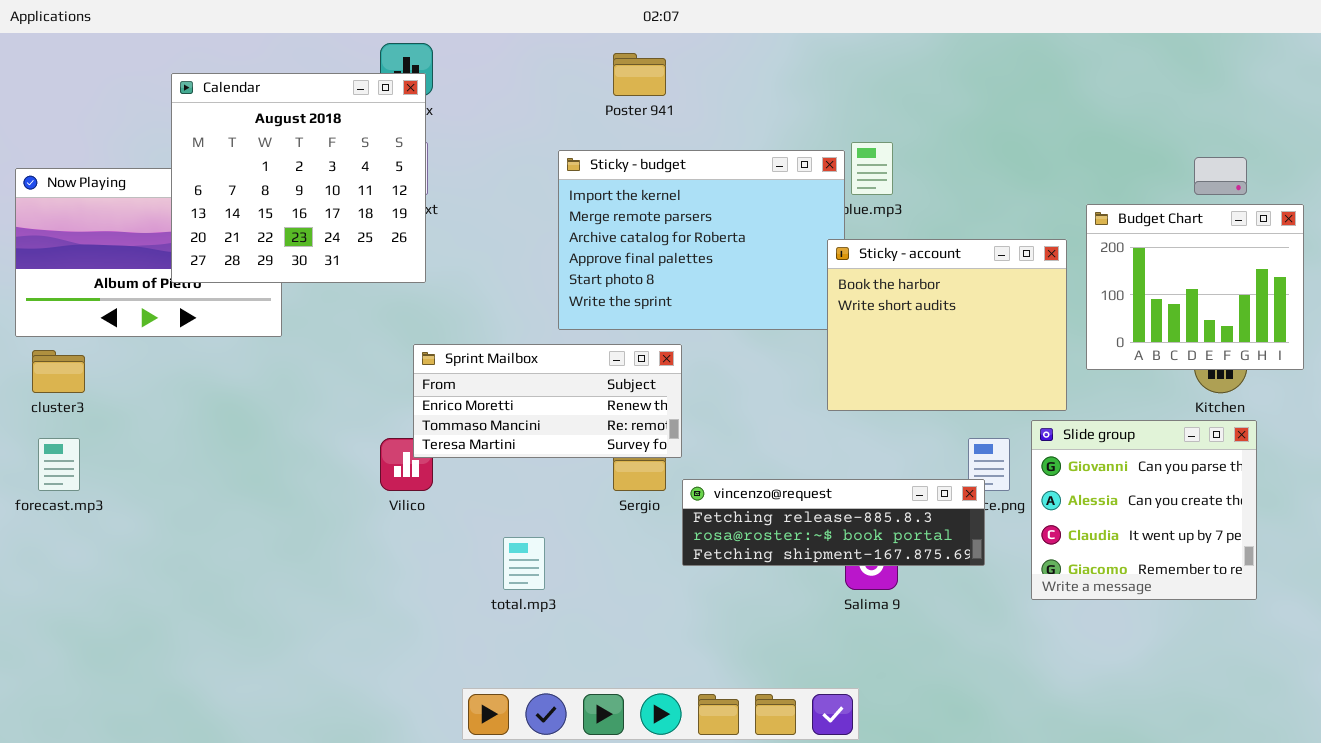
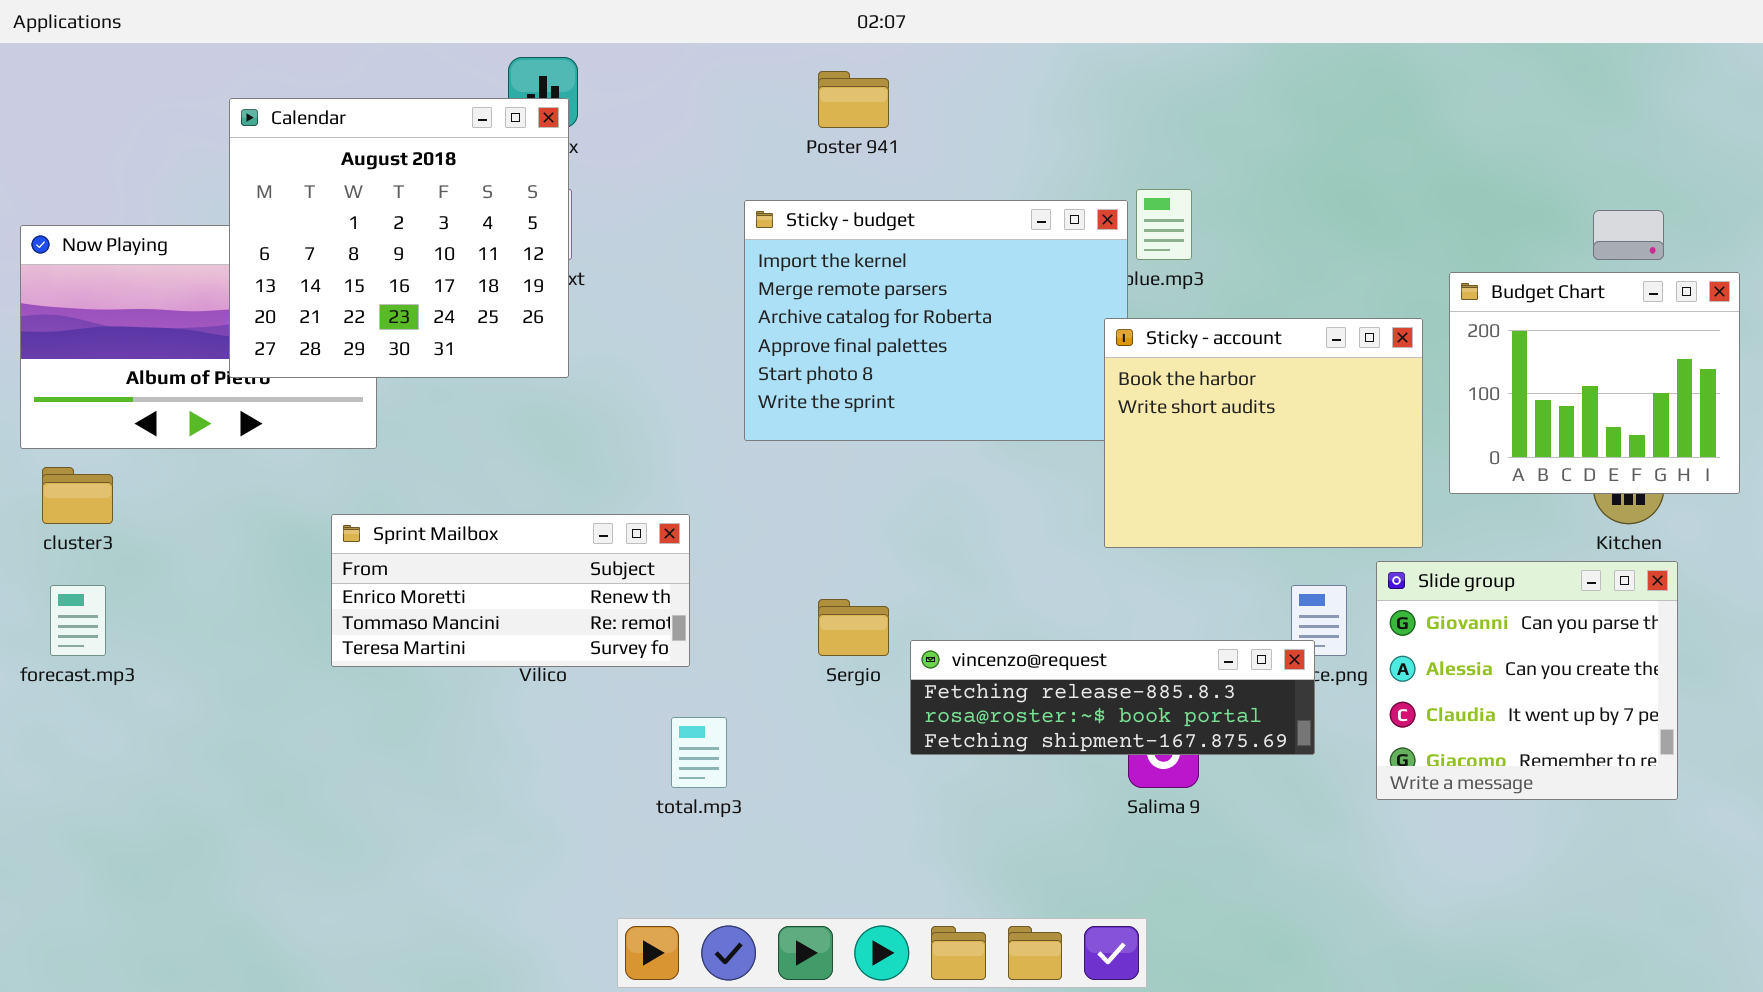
Sprint Mailbox: [413,344,682,458] -> [331,514,690,667], moved

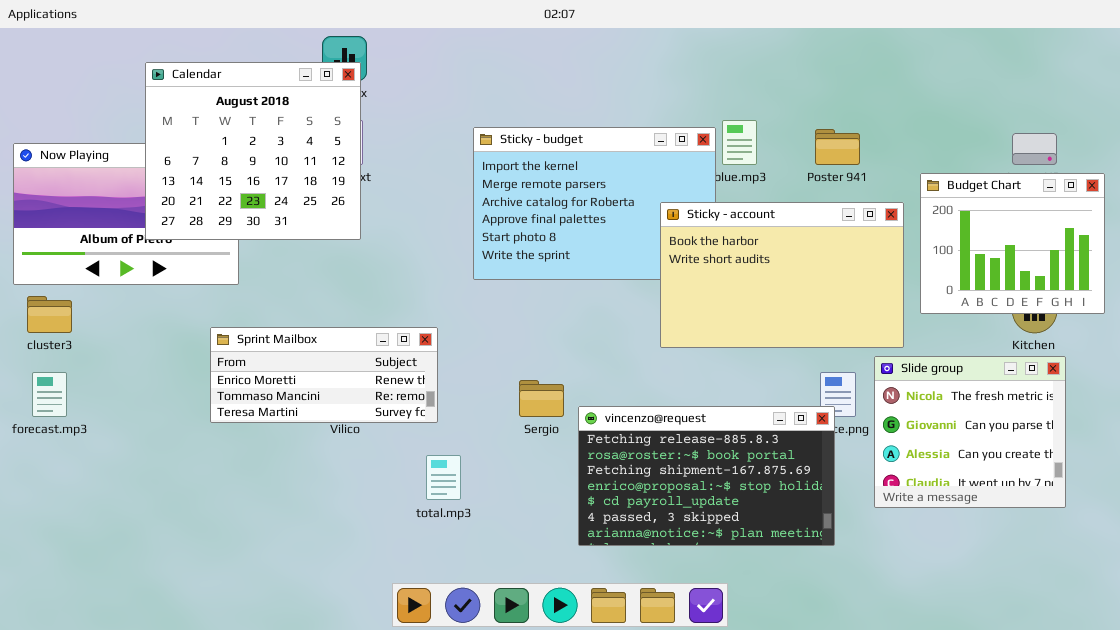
Poster 941: [818,71,889,128] -> [815,129,860,165], moved
Sticky - account: [1104,318,1423,548] -> [660,202,904,348], resized
Slide group: [1376,561,1678,800] -> [874,356,1066,508], scrolled up 1 row
vincenzo@request: [910,640,1315,755] -> [578,406,835,546], resized

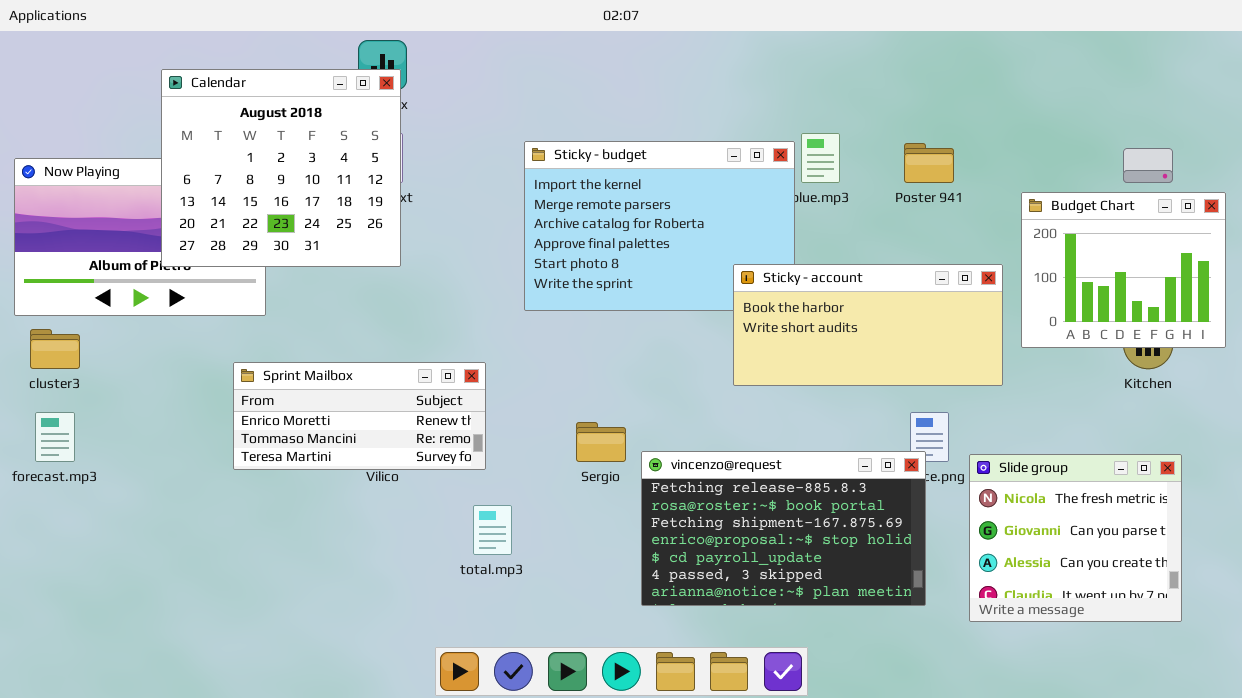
Sticky - account: [660,202,904,348] -> [733,264,1003,386], resized
Slide group: [874,356,1066,508] -> [969,454,1182,622], moved

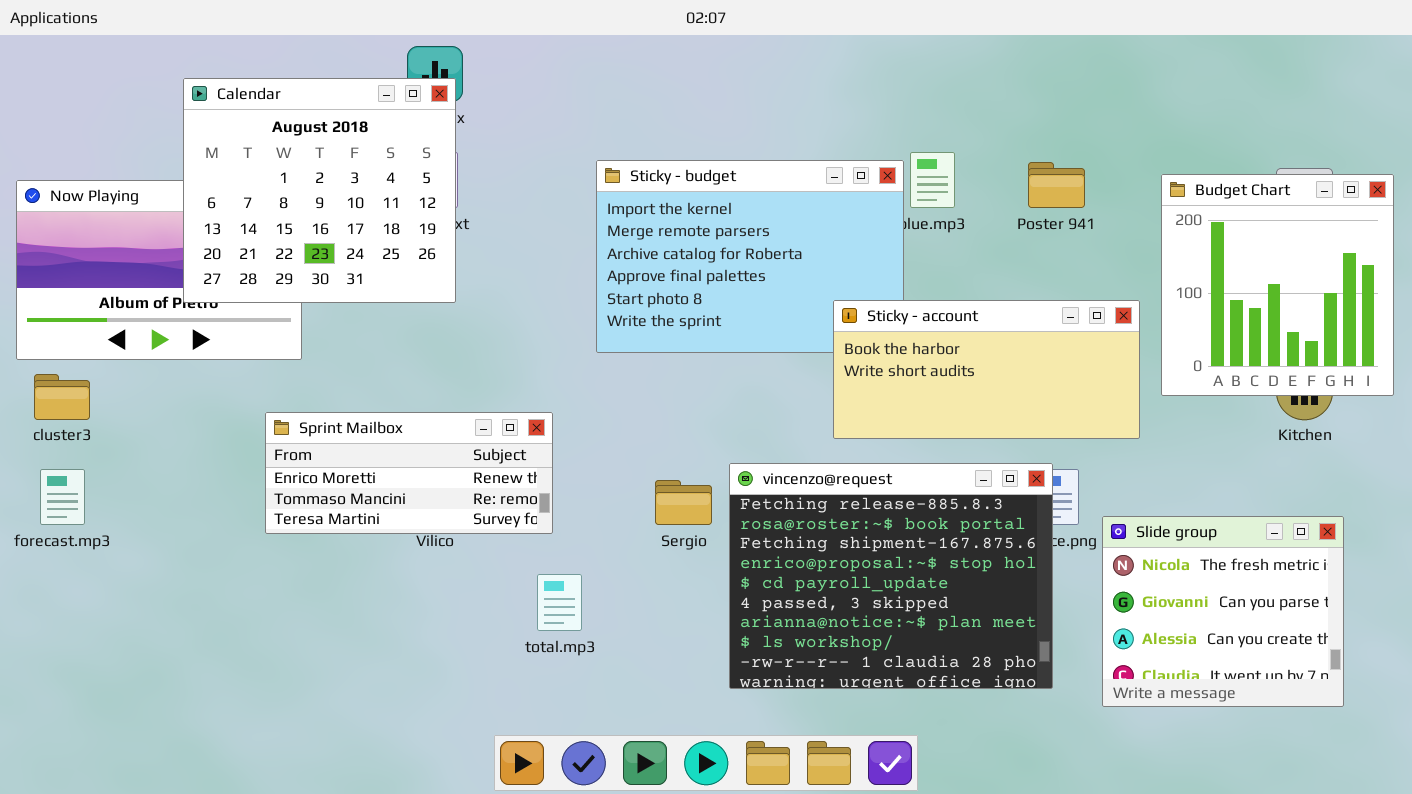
Budget Chart: [1021,192,1226,348] -> [1161,174,1394,396], resized
vincenzo@request: [641,451,926,606] -> [729,463,1053,689], resized

